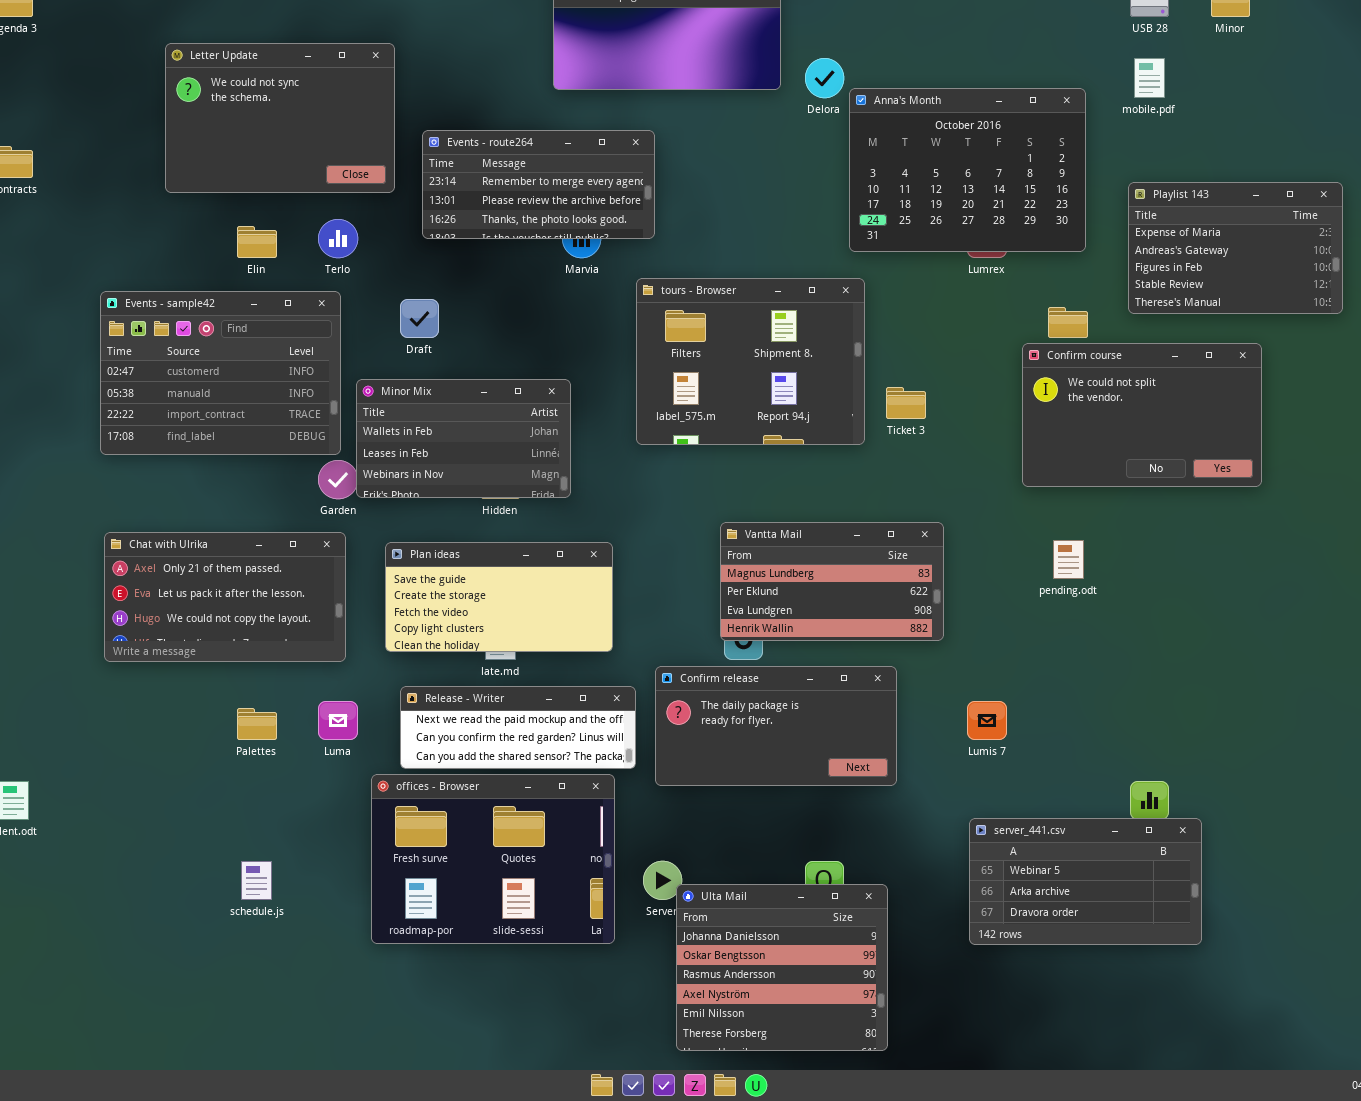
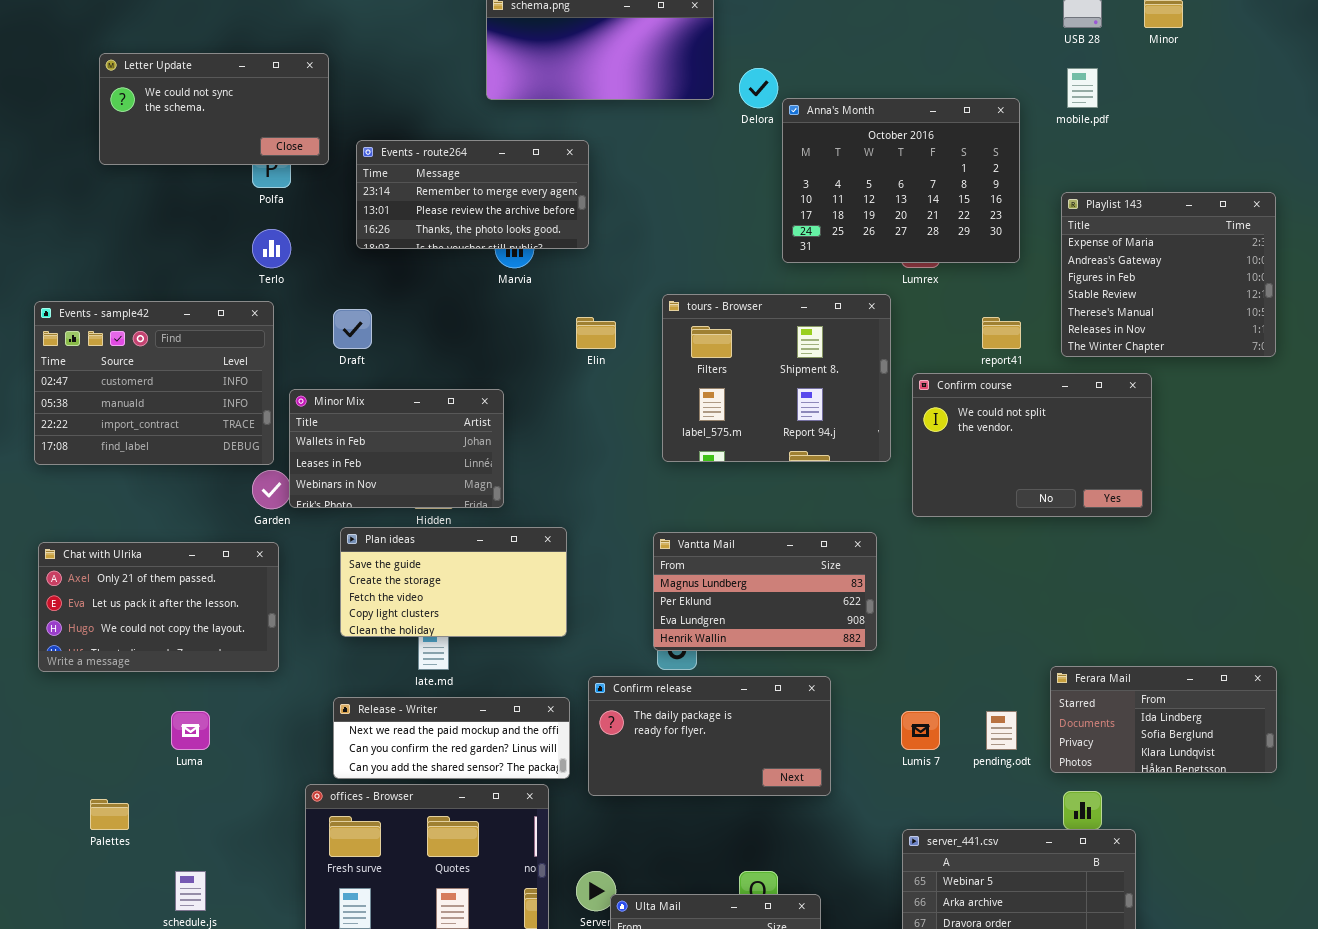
Letter Update: [165,43,395,193] -> [99,53,329,165], resized
Playlist 143: [1128,182,1343,314] -> [1061,192,1276,357], resized
Elin: [237,226,277,258] -> [576,317,616,349], moved
tours - Browser: [636,278,865,445] -> [662,294,891,462], moved
Confirm course: [1022,343,1262,487] -> [912,373,1152,517], moved
pending.odt: [1053,540,1084,579] -> [986,711,1017,750], moved
Plan ideas: [385,542,613,652] -> [340,527,567,637], moved
Ferara Mail: none -> [1050,666,1277,773], opened
Luma: [318,701,358,740] -> [171,711,210,750], moved
Palettes: [237,708,277,740] -> [90,799,129,830], moved

